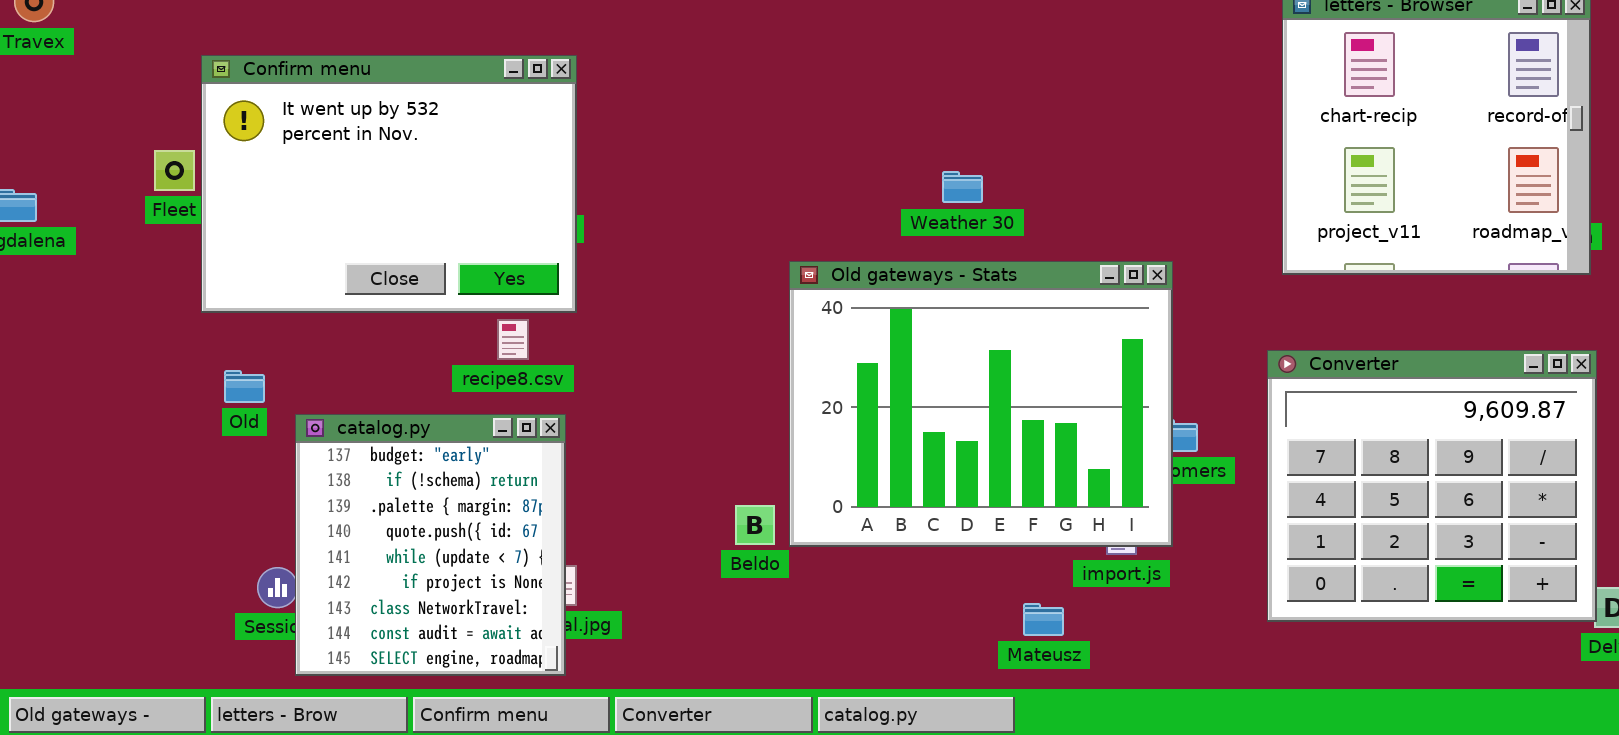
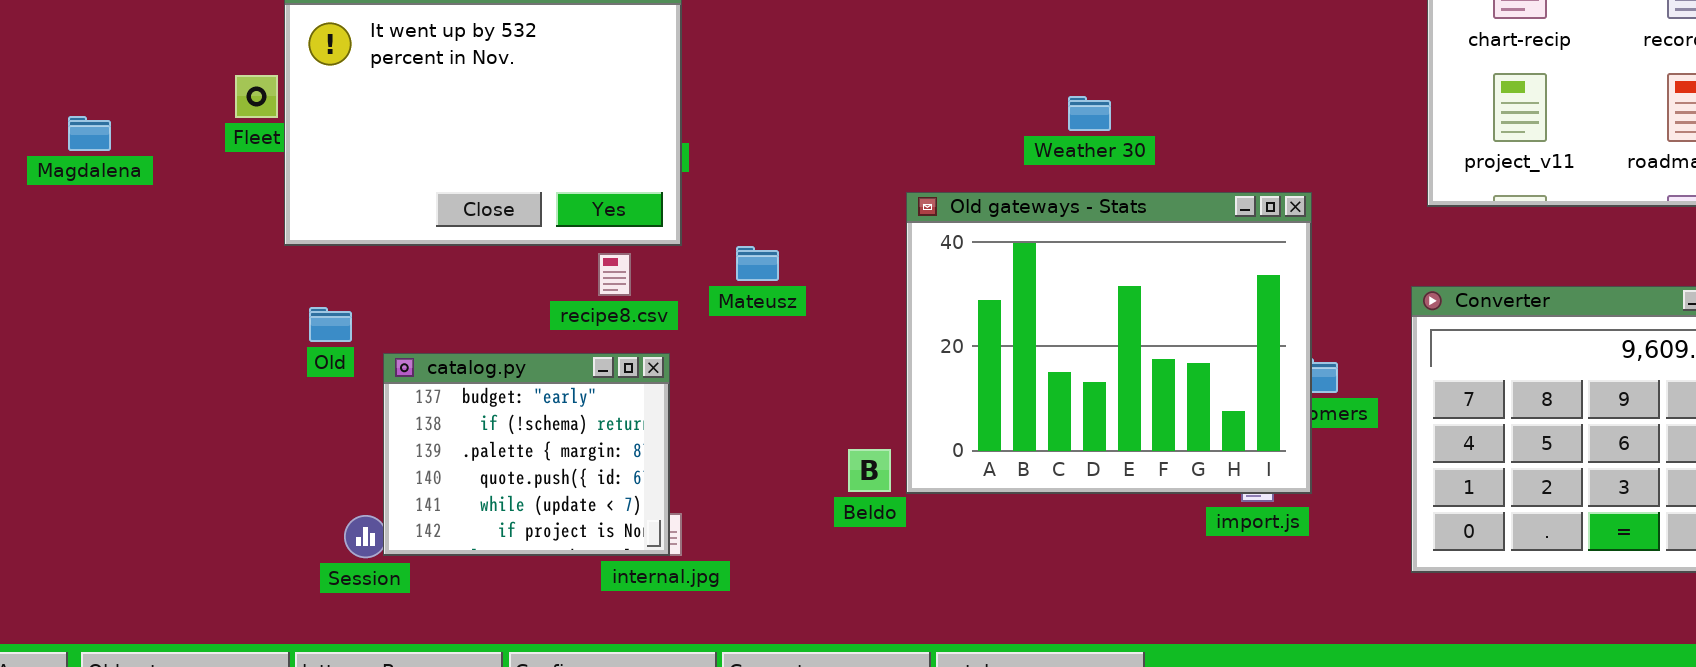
catalog.py: [295,414,566,676] -> [383,353,670,556], resized
Mateusz: [1023,603,1064,636] -> [736,246,779,281], moved

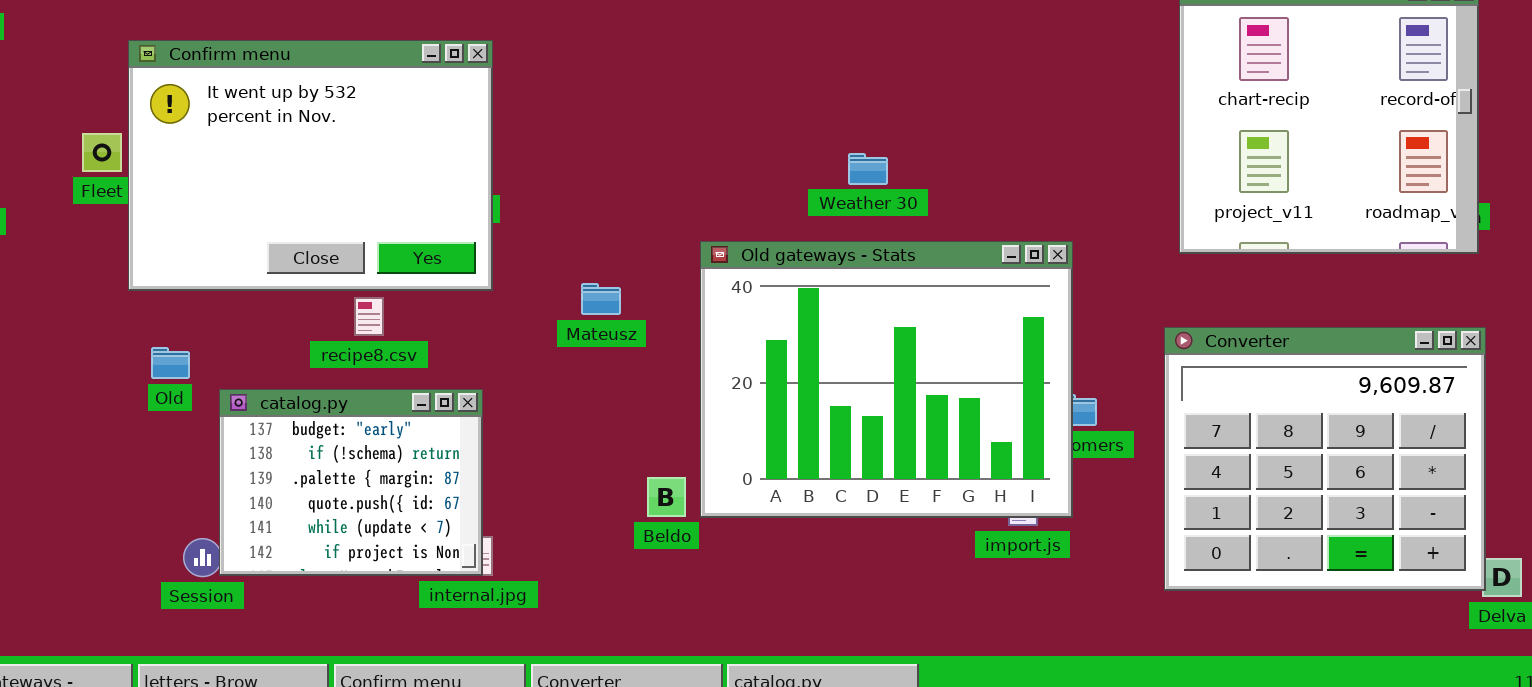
Mateusz: [736,246,779,281] -> [581,283,621,315], moved
recipe8.csv: [598,253,631,296] -> [354,297,384,336], moved

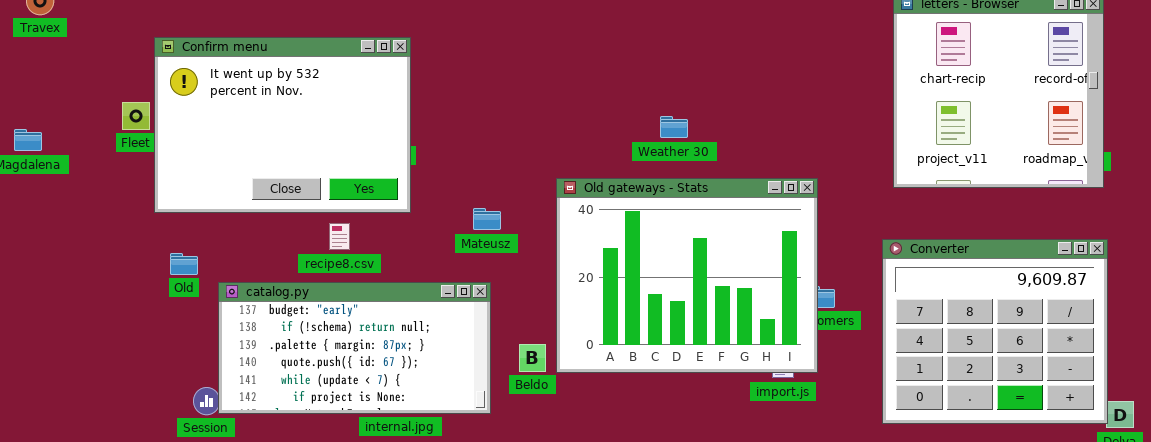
recipe8.csv: [354,297,384,336] -> [329,223,350,250], moved
catalog.py: [219,389,483,576] -> [218,282,491,414], resized

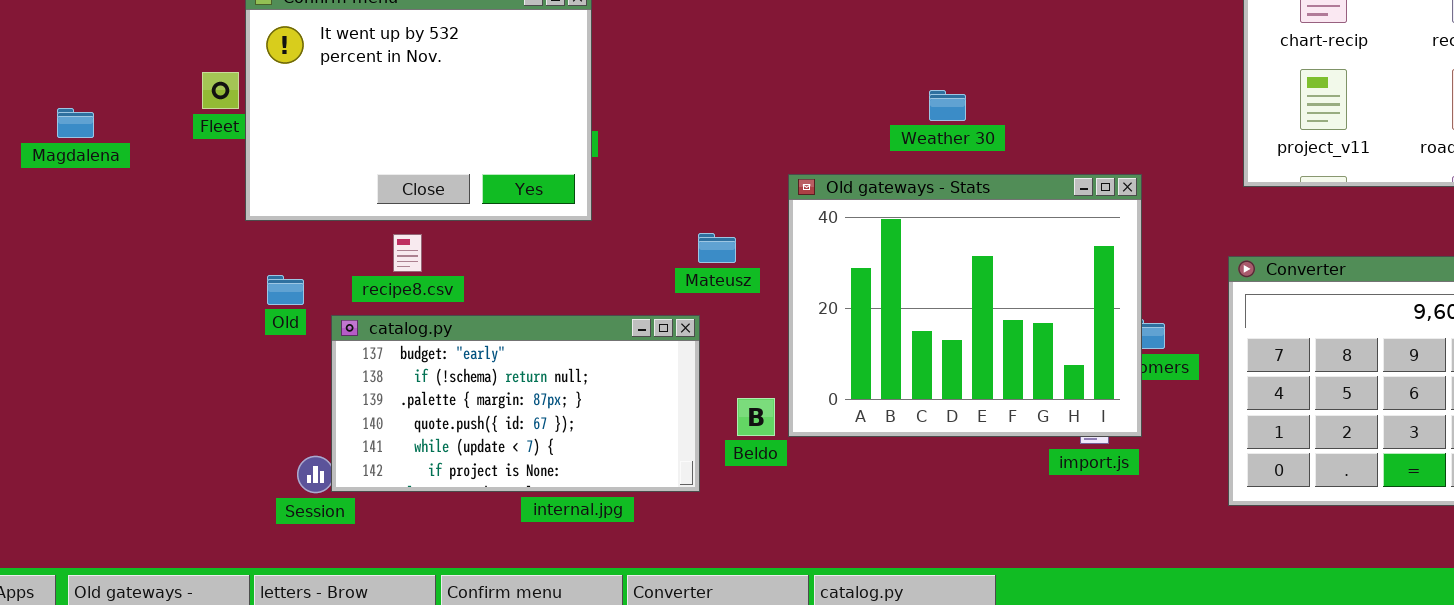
Mateusz: [473,208,501,230] -> [698,233,736,263], moved
recipe8.csv: [329,223,350,250] -> [393,234,422,272], moved

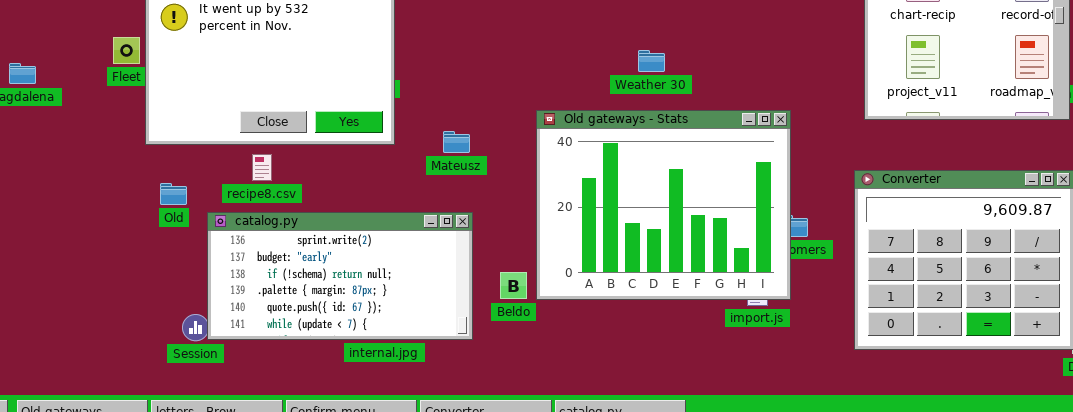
Mateusz: [698,233,736,263] -> [443,131,470,153], moved
catalog.py: [331,315,700,492] -> [207,212,473,340], scrolled up 1 row

